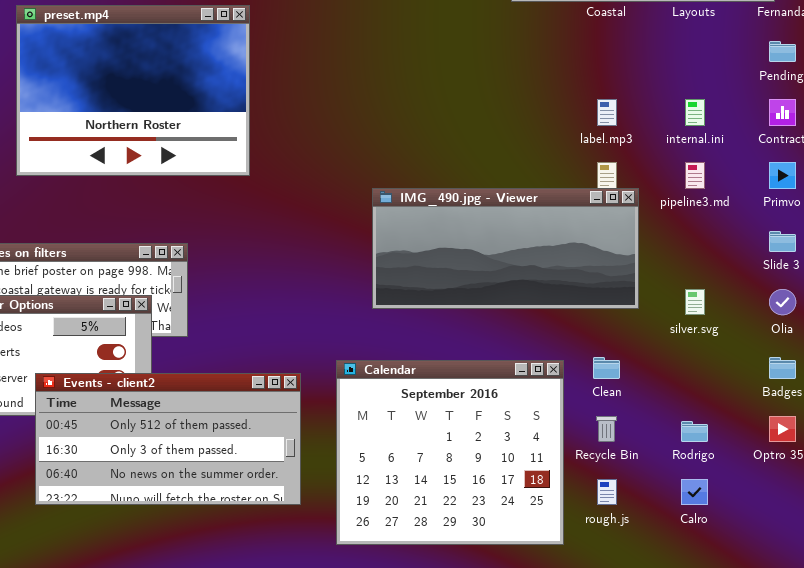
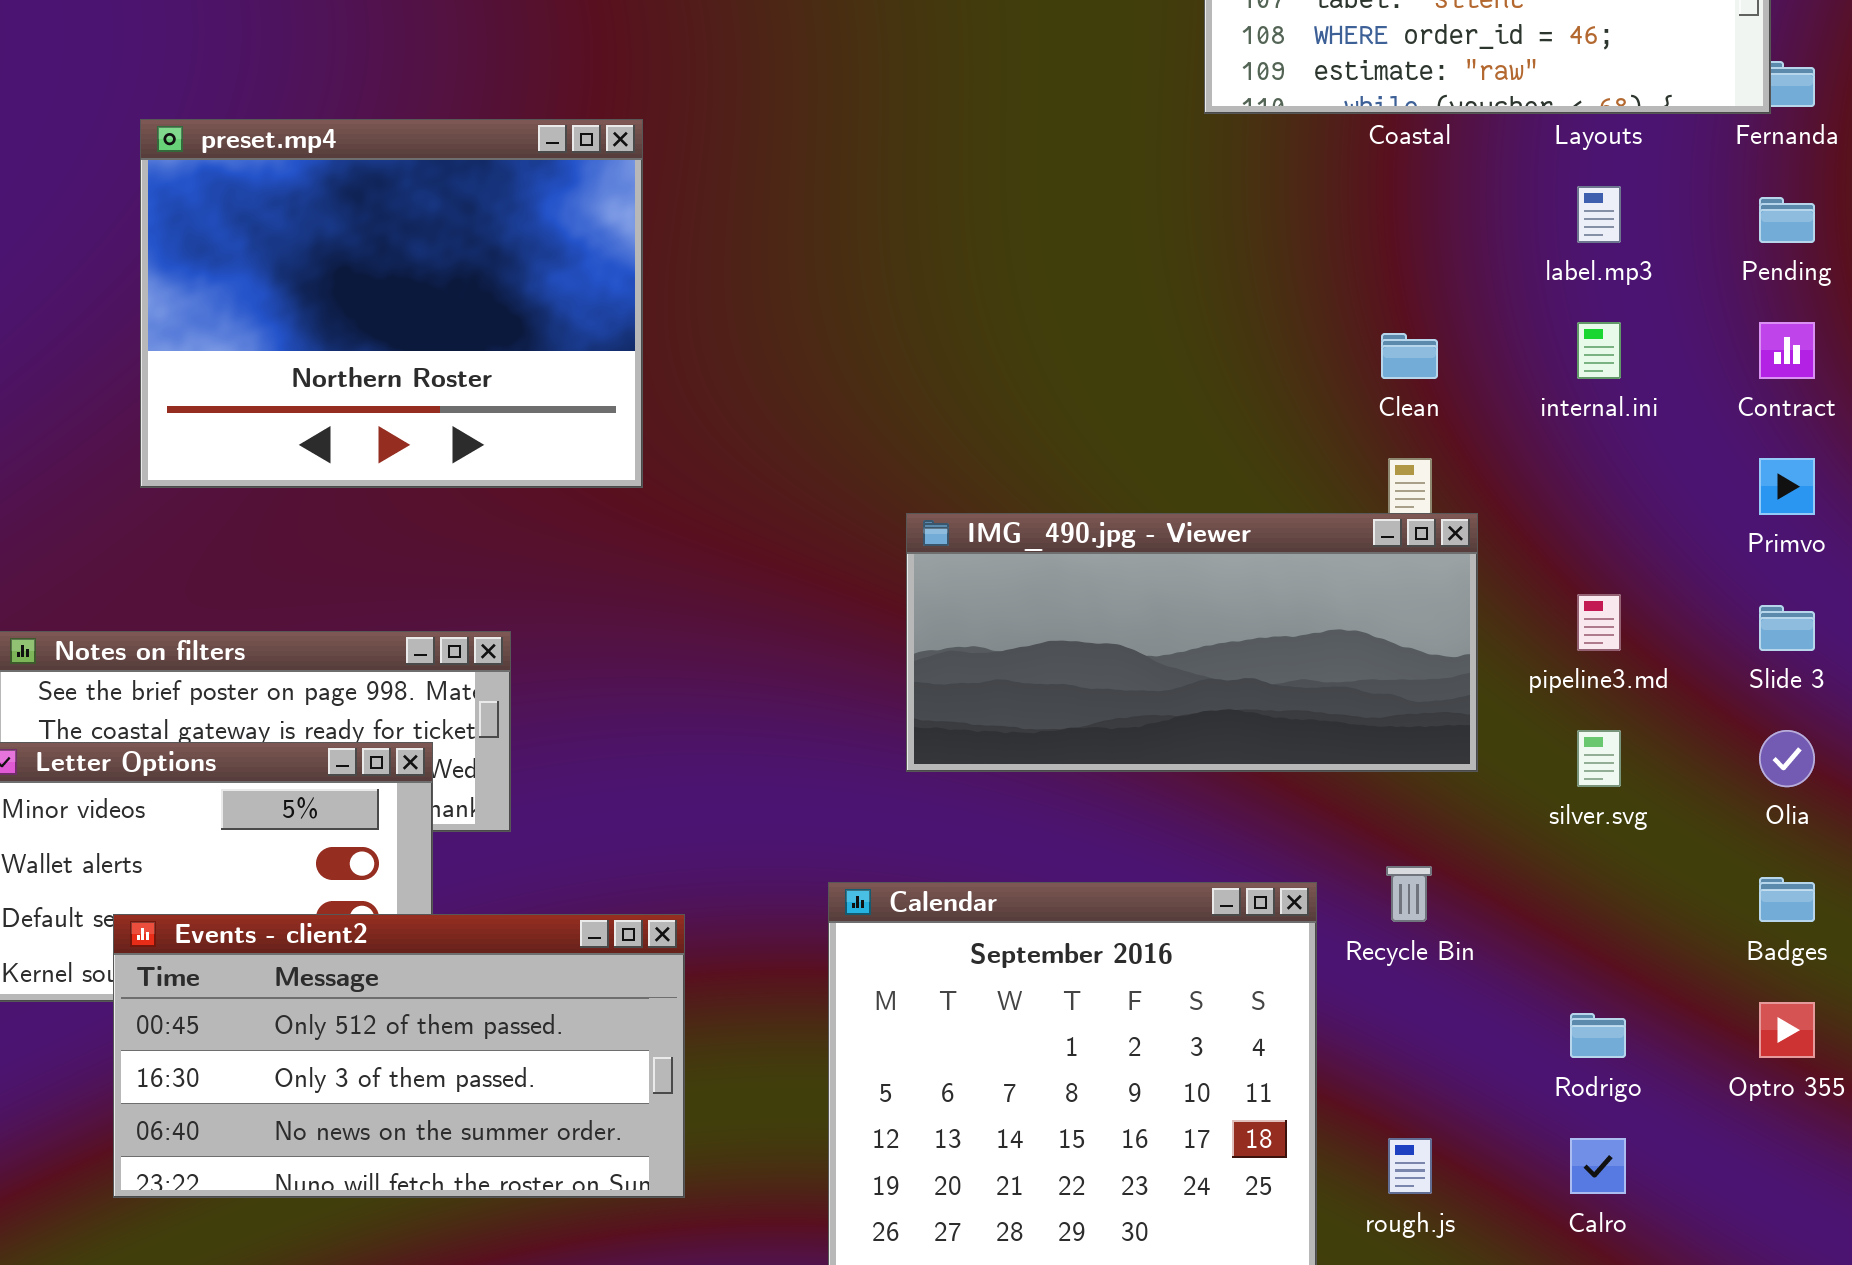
label.mp3: [597,99,617,126] -> [1577,186,1621,243], moved
pipeline3.md: [685,162,705,189] -> [1577,594,1621,651], moved
Clean: [593,357,620,379] -> [1381,333,1438,379], moved
Events - client2: [35,373,301,505] -> [113,914,685,1198], moved
Recycle Bin: [596,416,617,442] -> [1386,866,1432,922], moved

